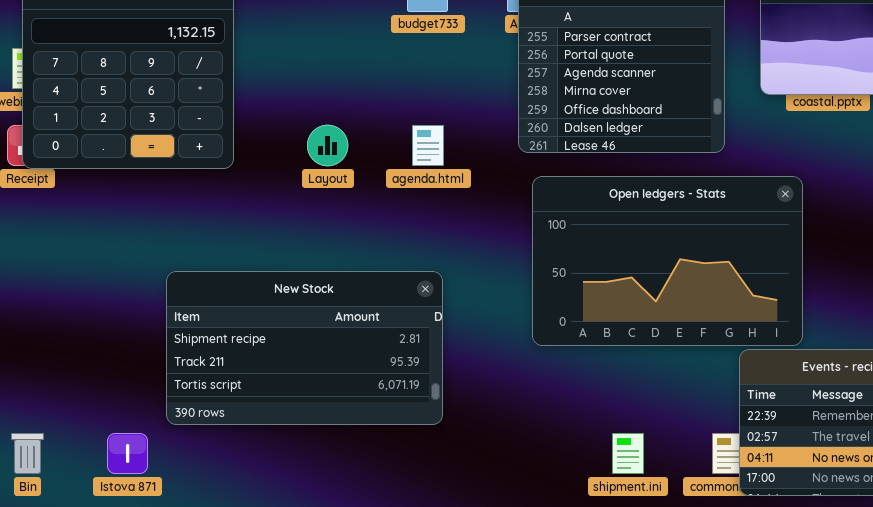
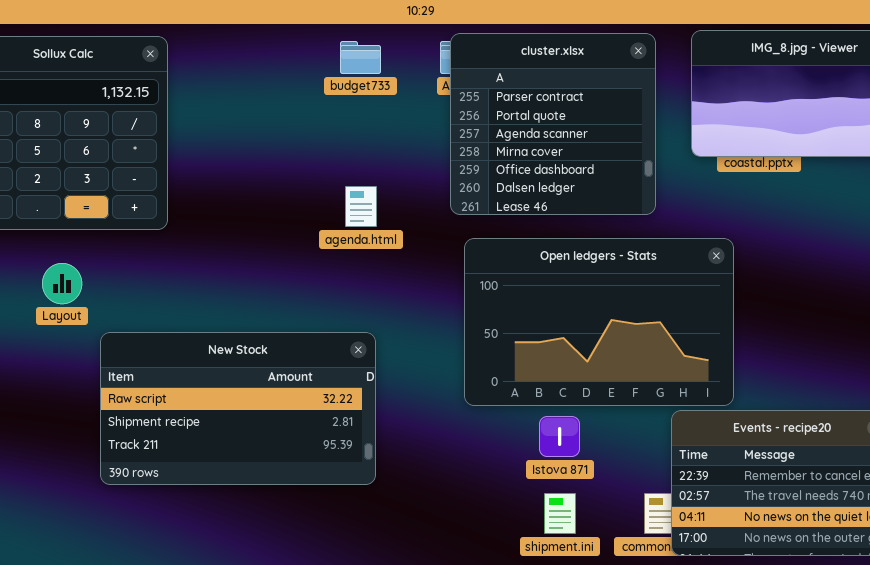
Layout: [307,125,348,166] -> [42,263,82,304], moved
New Stock: [166,271,443,425] -> [100,332,376,485], scrolled up 1 row
Istova 871: [107,433,148,474] -> [539,416,580,457], moved

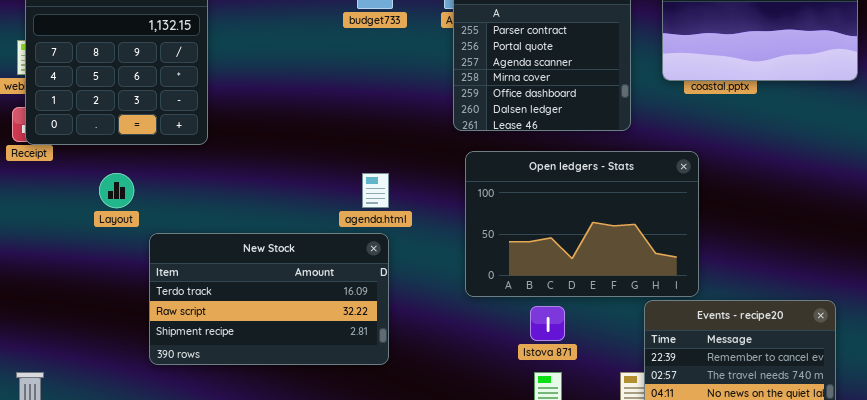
agenda.html: [345,186,377,227] -> [362,173,389,208], moved
New Stock: [100,332,376,485] -> [149,233,389,365], scrolled up 1 row

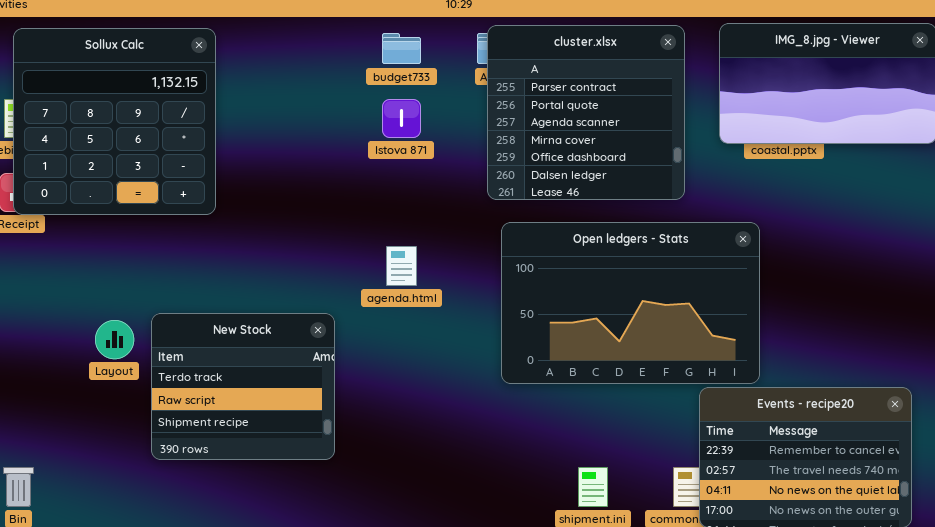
Layout: [99,173,134,208] -> [95,320,134,359], moved
New Stock: [149,233,389,365] -> [151,313,335,460], resized
Istova 871: [530,306,565,341] -> [382,99,421,138], moved

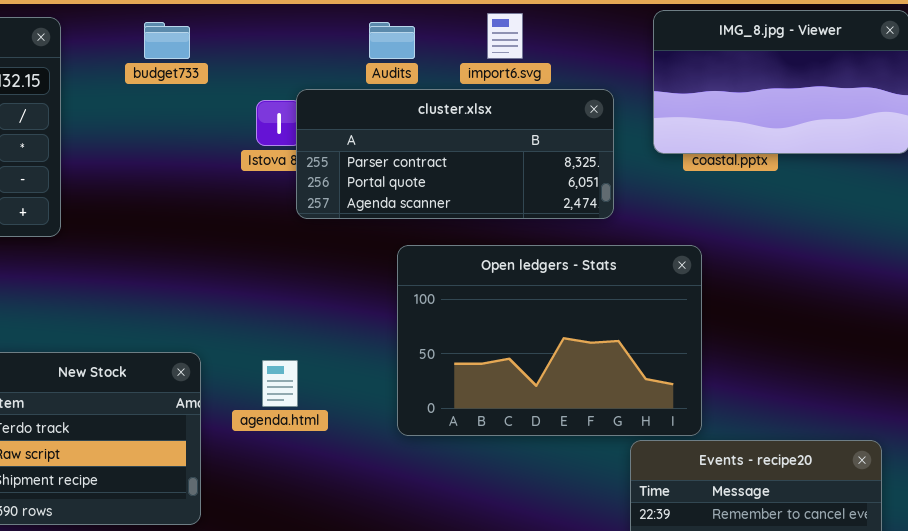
cluster.xlsx: [487,25,685,200] -> [296,89,614,219], resized
budget733: [382,33,421,64] -> [144,22,190,59], moved
agenda.html: [386,246,417,286] -> [262,360,298,407], moved

